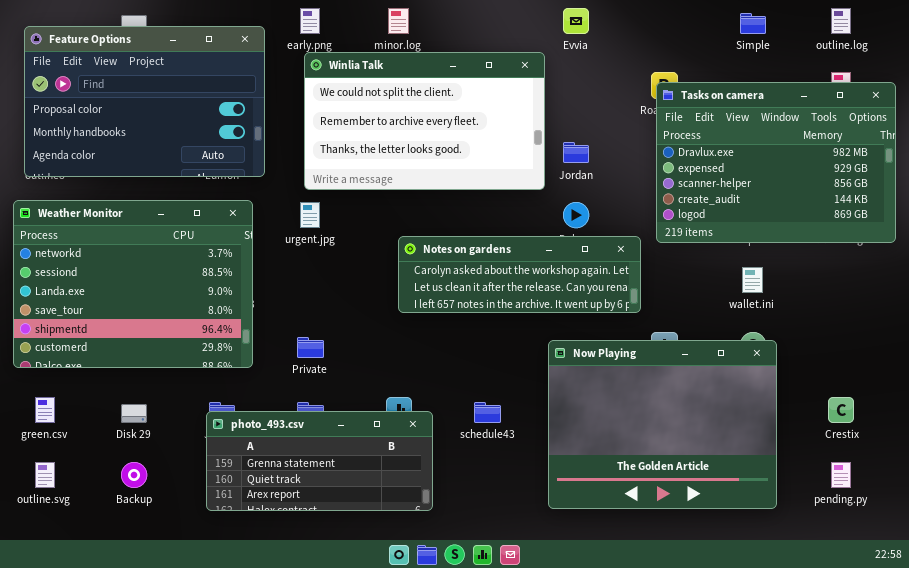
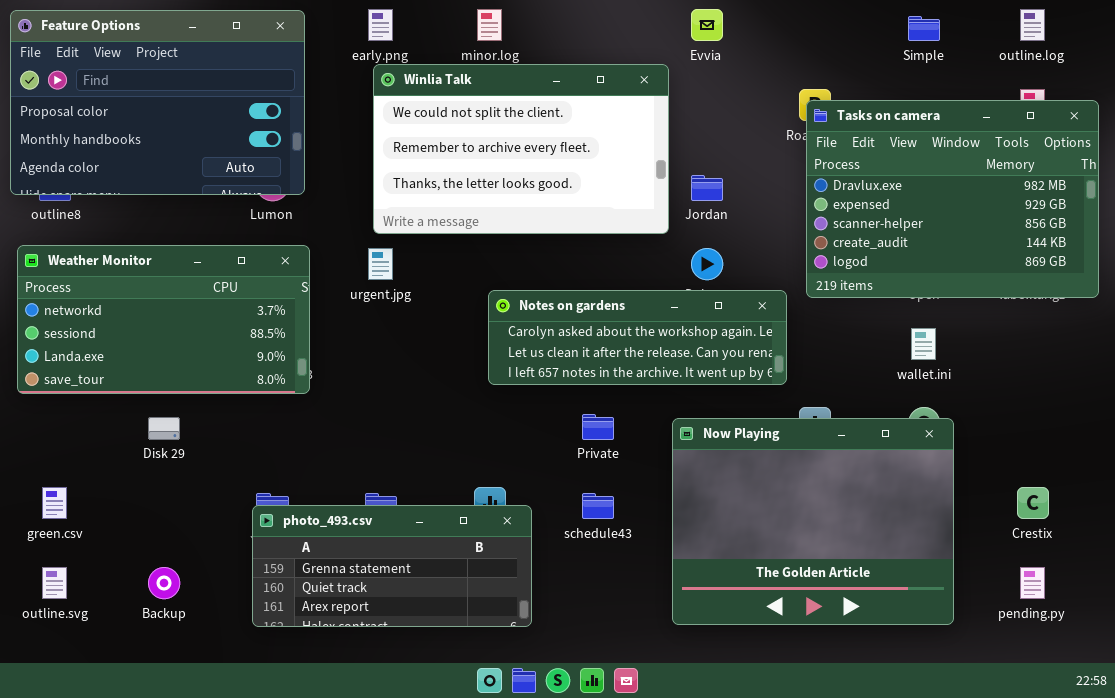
Feature Options: [24,26,265,177] -> [10,10,305,195], moved
Weather Monitor: [13,200,253,368] -> [17,245,310,394], resized
Private: [297,337,324,358] -> [582,414,614,440], moved
Disk 29: [121,404,147,423] -> [148,417,180,440], moved

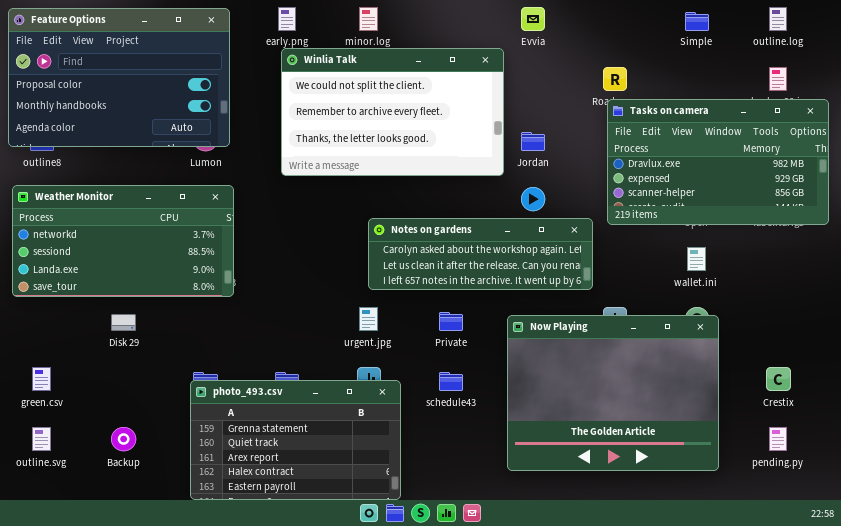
Tasks on camera: [806,100,1099,298] -> [607,99,829,225], resized
urgent.jpg: [368,248,393,280] -> [359,307,378,331], moved
photo_493.csv: [252,505,532,627] -> [190,380,401,500], resized

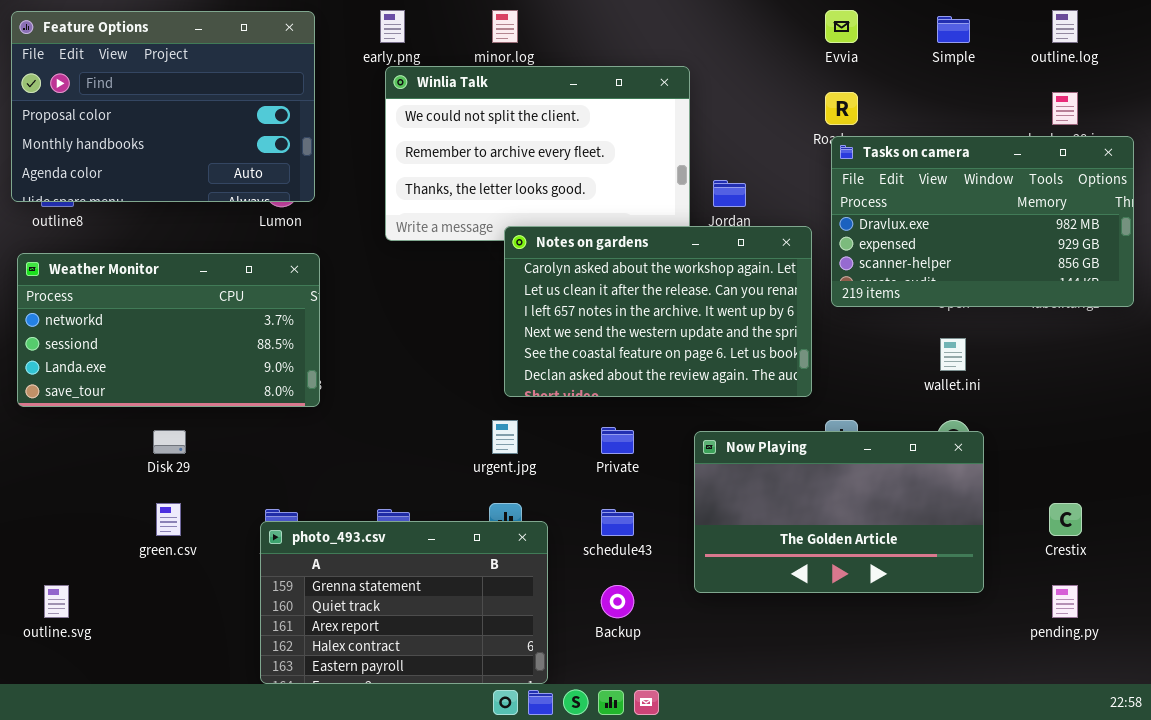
Evvia: [521,7,545,31] -> [825,10,858,43], moved
Notes on gardens: [368,218,593,290] -> [504,226,812,397], resized
Now Playing: [507,315,719,471] -> [694,431,984,593], resized
green.csv: [32,367,51,391] -> [156,503,181,536], moved
Backup: [111,427,136,451] -> [601,585,634,618], moved

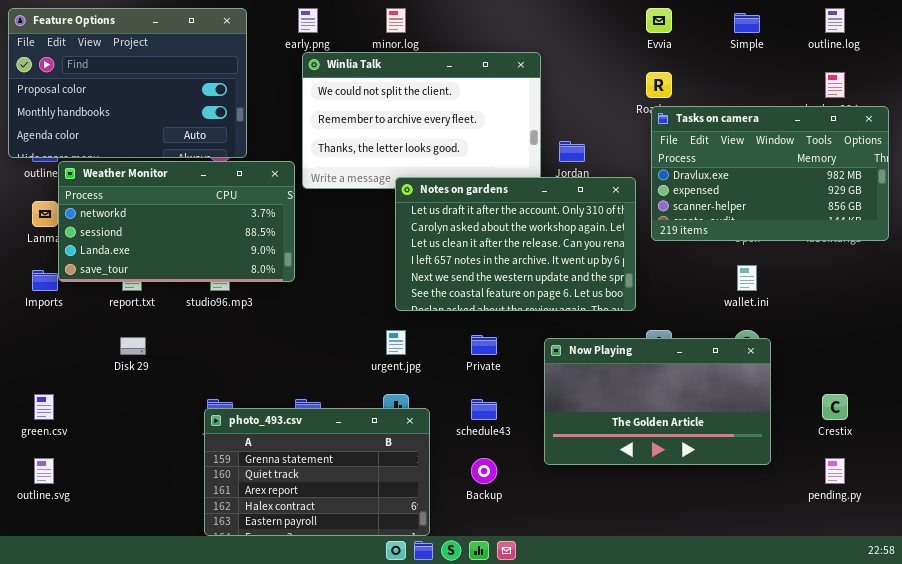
Notes on gardens: [504,226,812,397] -> [395,177,636,311], scrolled up 1 row
Weather Monitor: [17,253,320,407] -> [58,161,295,282], moved
green.csv: [156,503,181,536] -> [34,394,54,420], moved

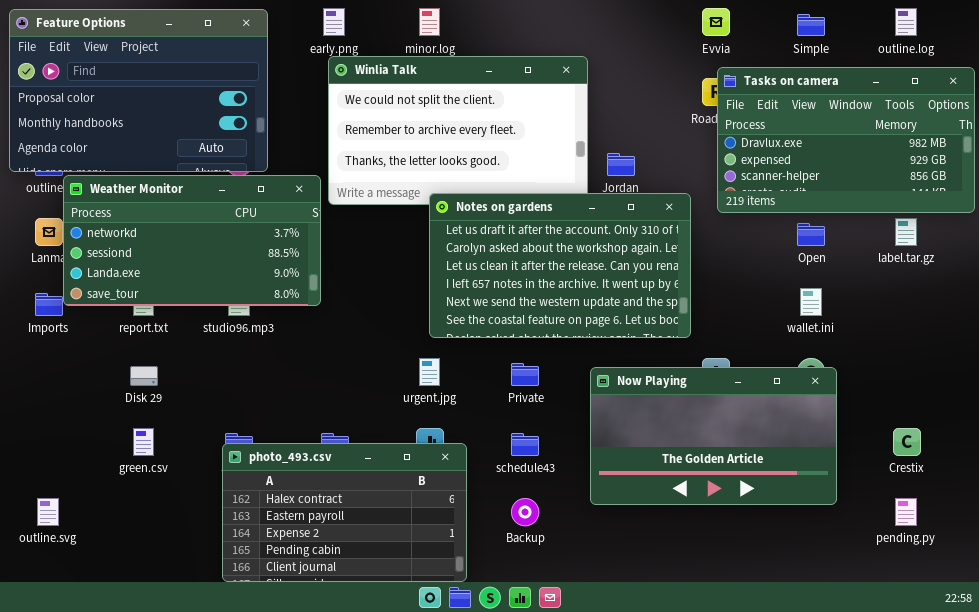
Tasks on camera: [651,106,889,241] -> [717,67,975,213], moved
green.csv: [34,394,54,420] -> [133,428,154,456], moved
photo_493.csv: [204,408,430,536] -> [222,443,467,582], scrolled down 3 rows

